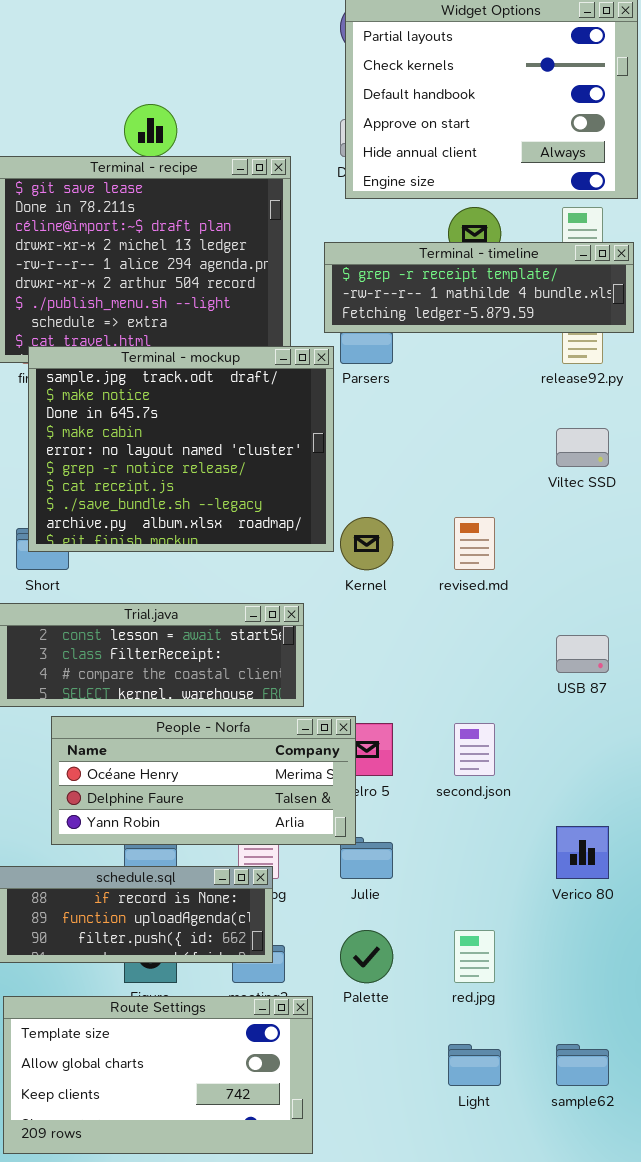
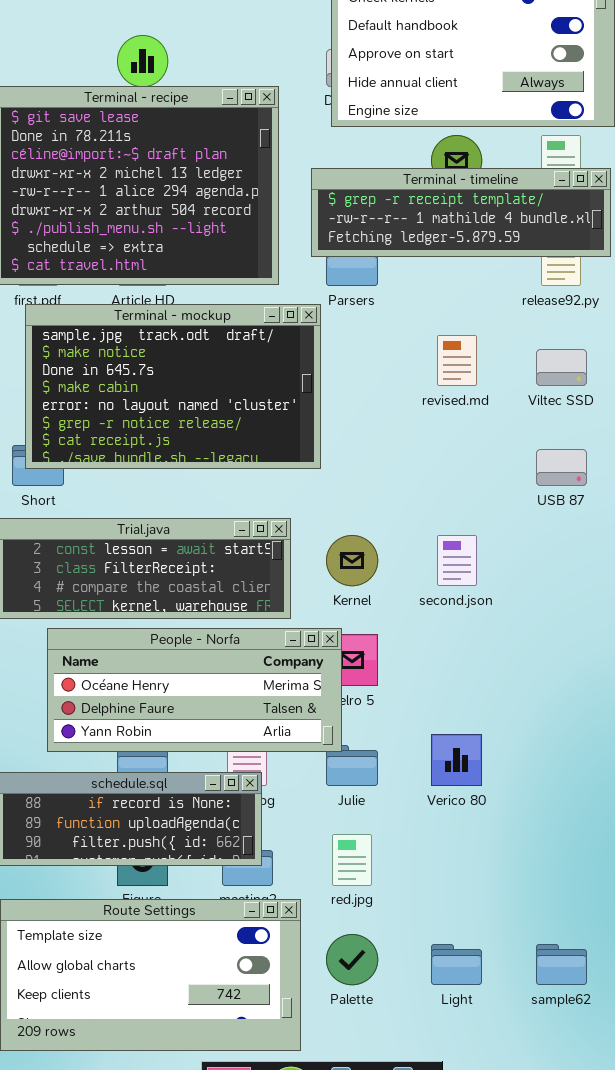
Terminal - mockup: [28,346,334,552] -> [25,304,321,469], resized
Kernel: [340,517,393,570] -> [326,535,378,586], moved
revised.md: [454,517,495,570] -> [437,335,477,386], moved
USB 87: [556,635,609,673] -> [536,449,587,486], moved
second.json: [454,723,495,776] -> [437,535,477,586], moved
Verico 80: [556,826,609,879] -> [431,734,482,786], moved
Palette: [340,930,393,983] -> [326,934,378,985], moved
red.jpg: [454,930,495,983] -> [332,834,372,886], moved

